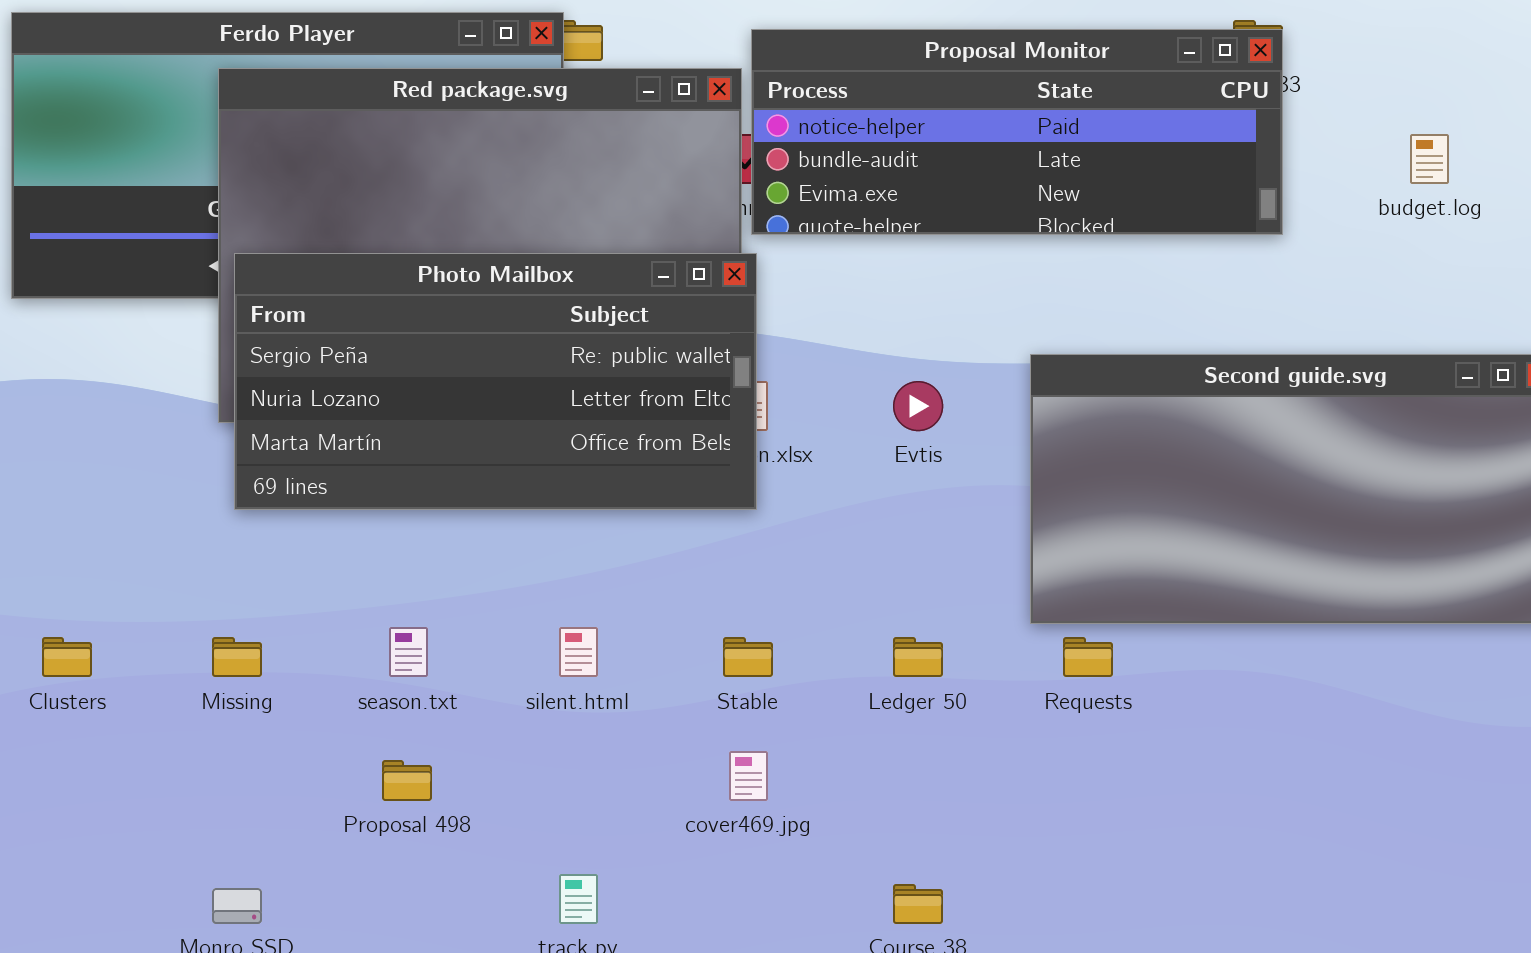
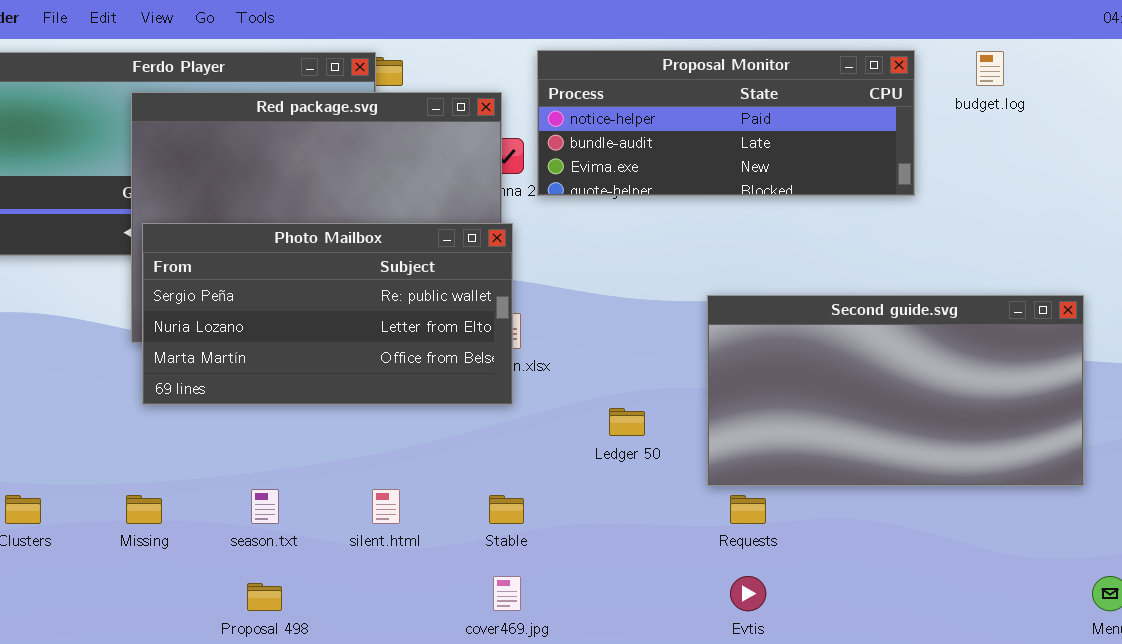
Proposal Monitor: [751,29,1283,235] -> [537,50,915,196], moved
budget.log: [1410,134,1449,184] -> [976,51,1004,86], moved
Evtis: [893,381,943,431] -> [730,576,766,611], moved
Ledger 50: [893,637,943,677] -> [609,408,645,436], moved

